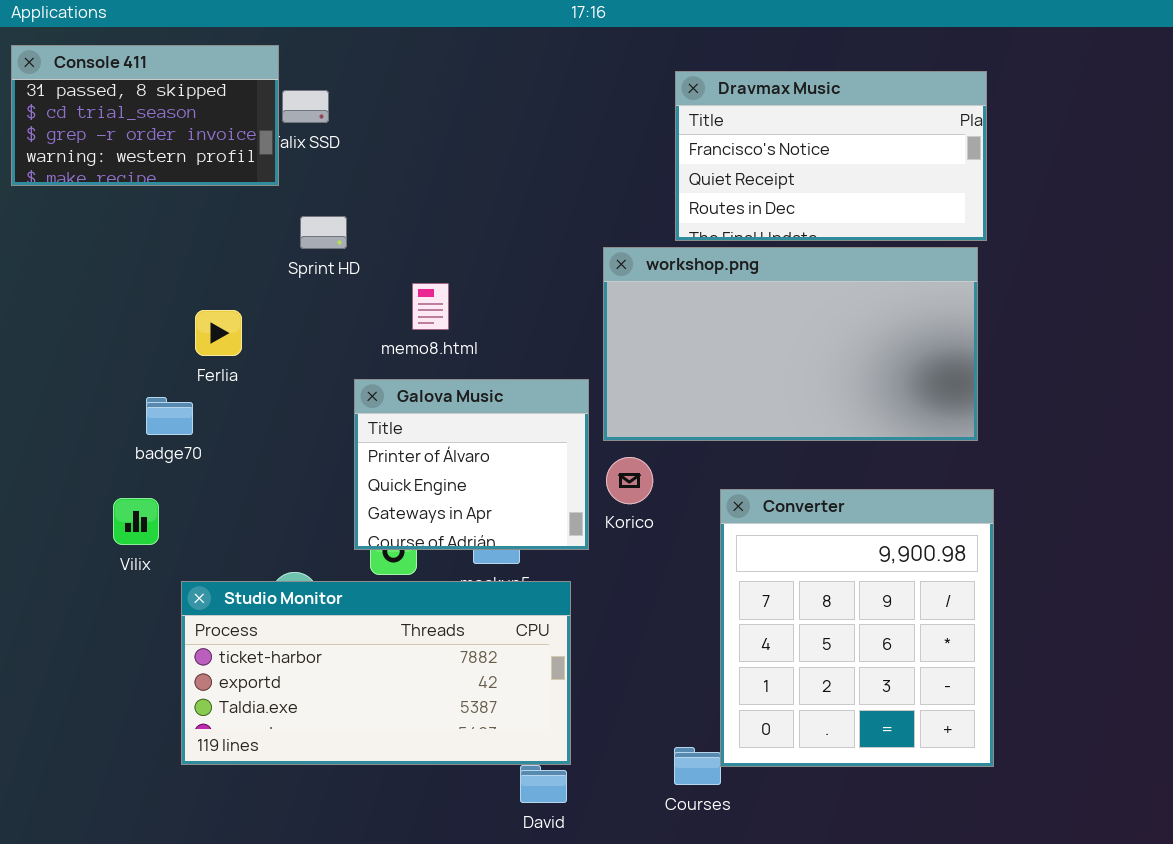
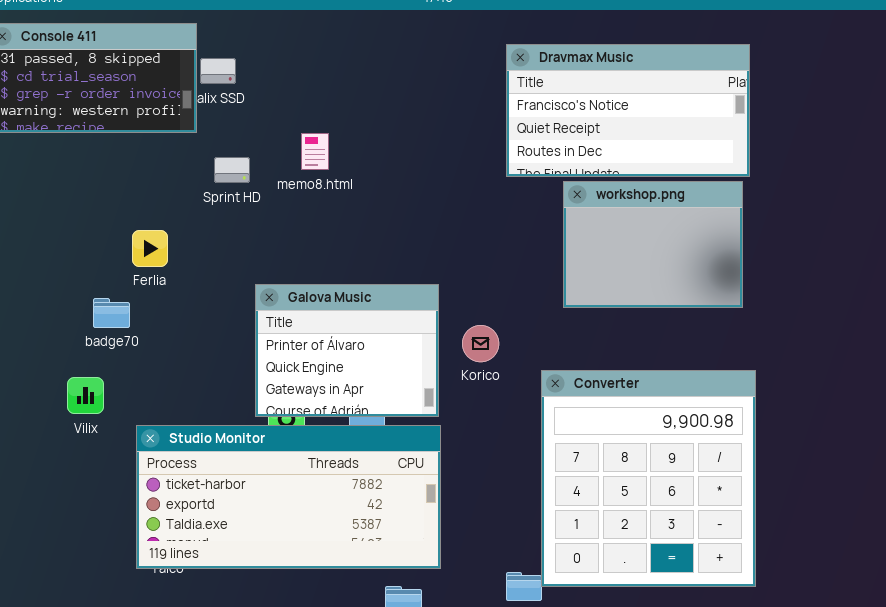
workshop.png: [603,247,978,441] -> [563,181,743,308], resized
memo8.html: [412,283,449,330] -> [301,133,329,170], moved
Korico: [606,457,653,504] -> [462,325,499,362], moved
Studio Monitor: [181,581,571,765] -> [136,425,441,569], moved

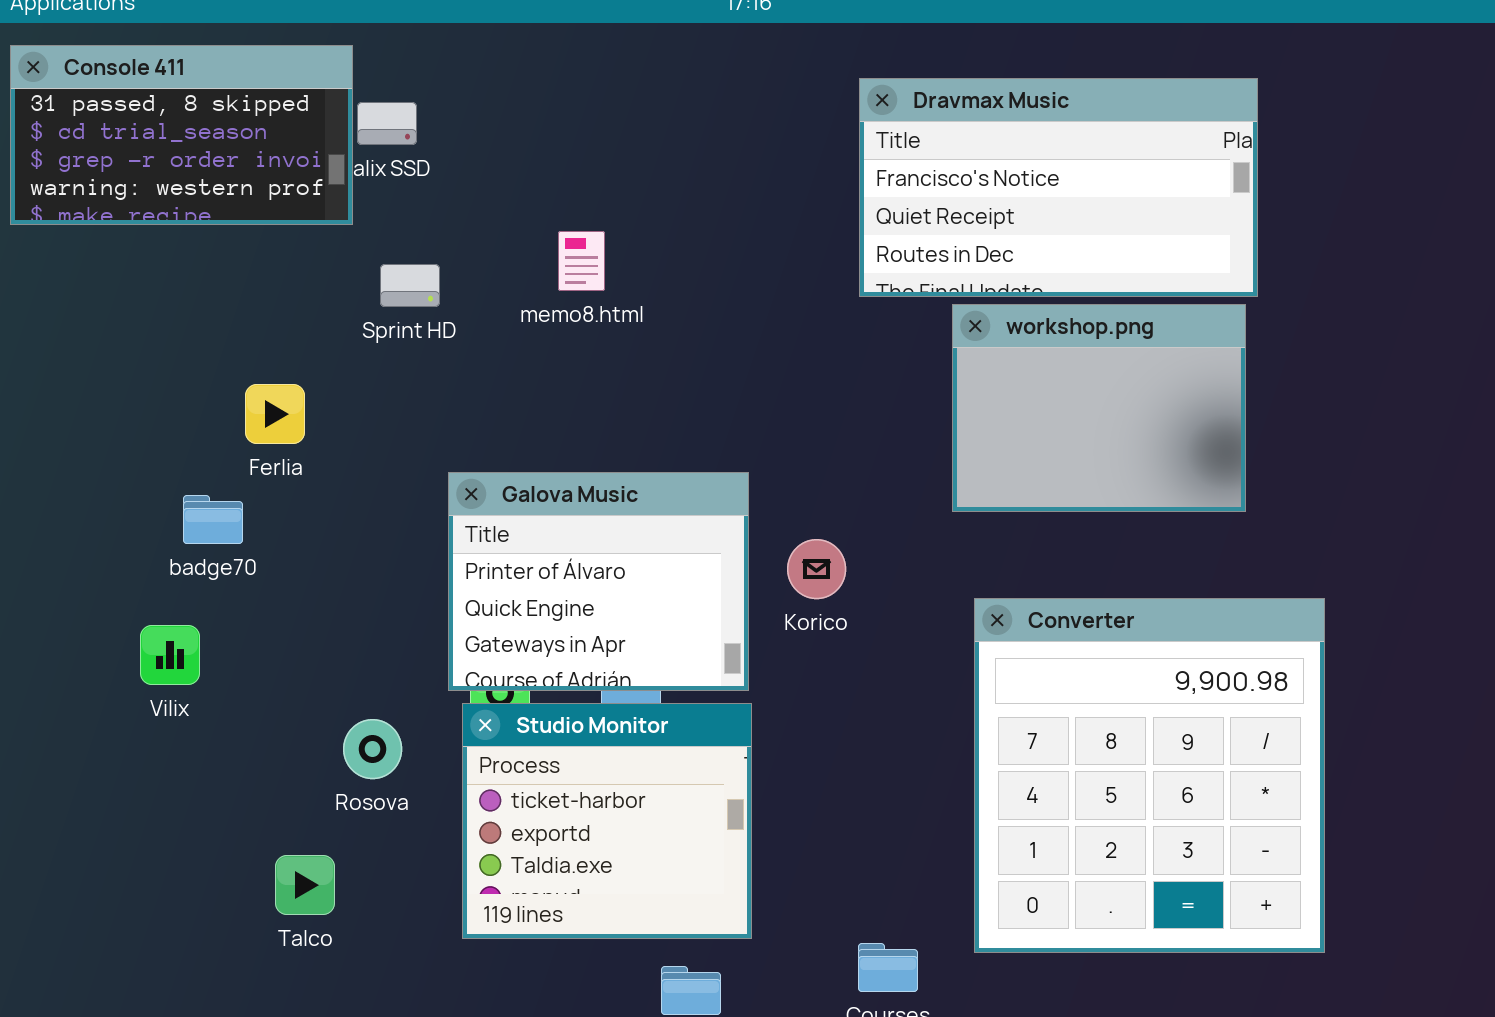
memo8.html: [301,133,329,170] -> [558,231,605,291], moved
Converter: [541,370,756,587] -> [974,598,1325,953], moved
Studio Monitor: [136,425,441,569] -> [462,703,752,939], resized

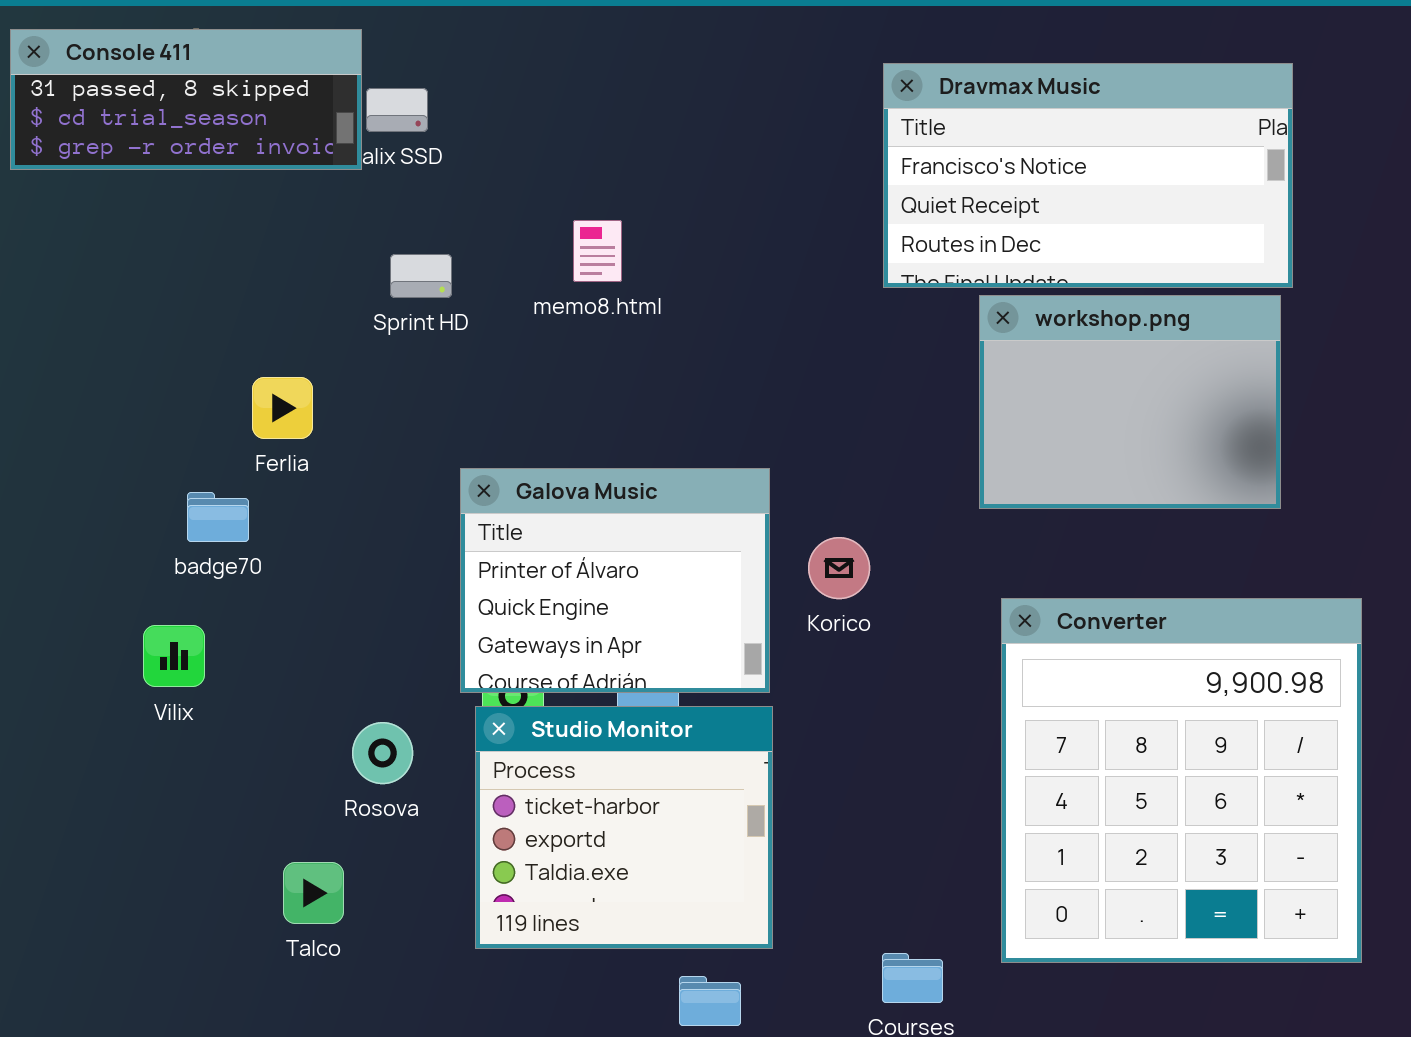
Console 411: [10,45,353,225] -> [10,29,362,170], resized

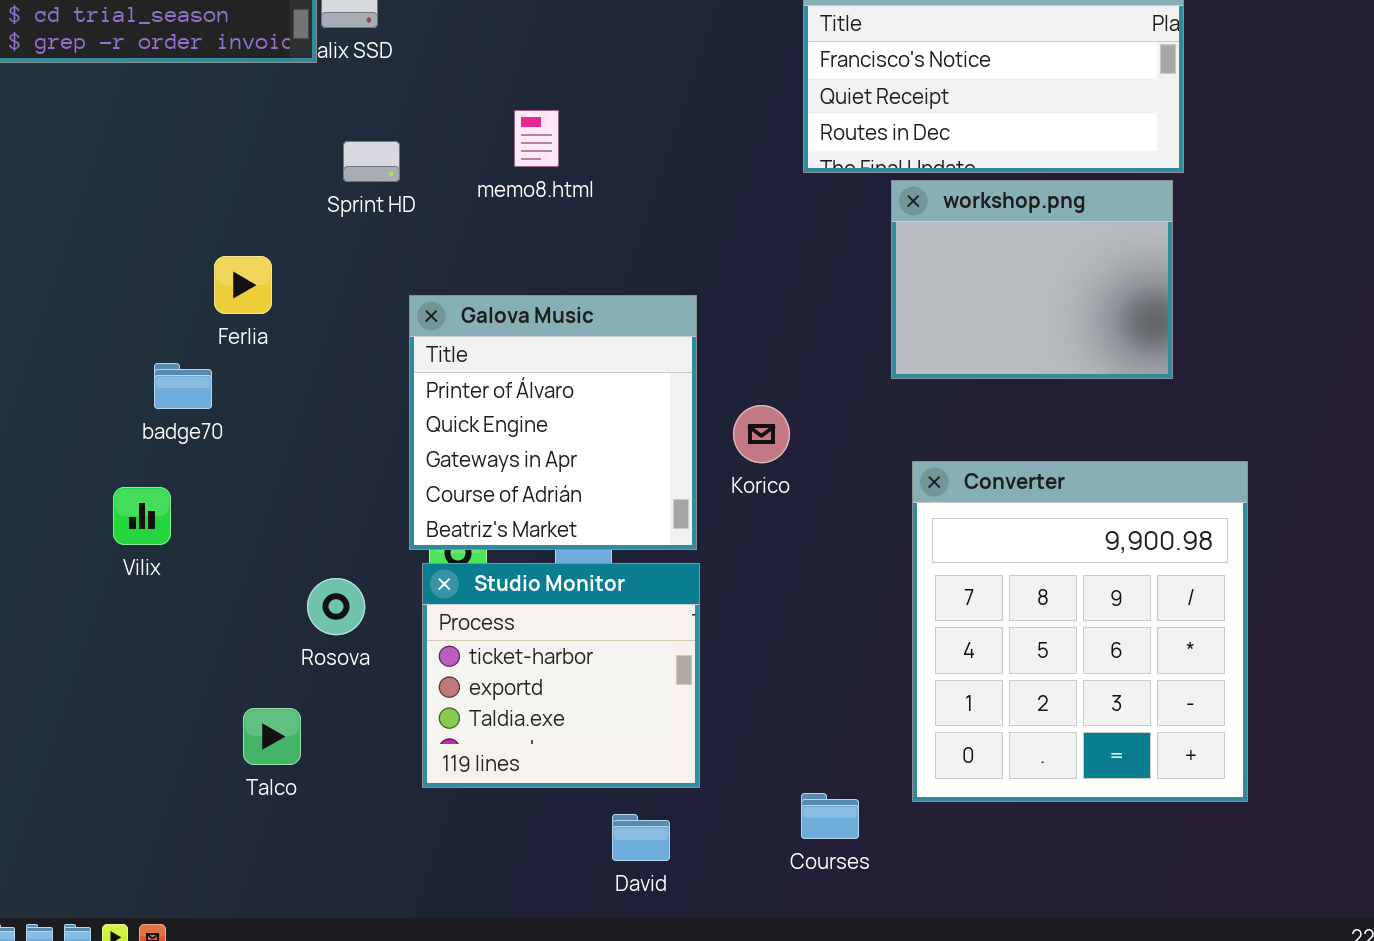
Galova Music: [460,468,770,693] -> [409,295,697,550], resized

